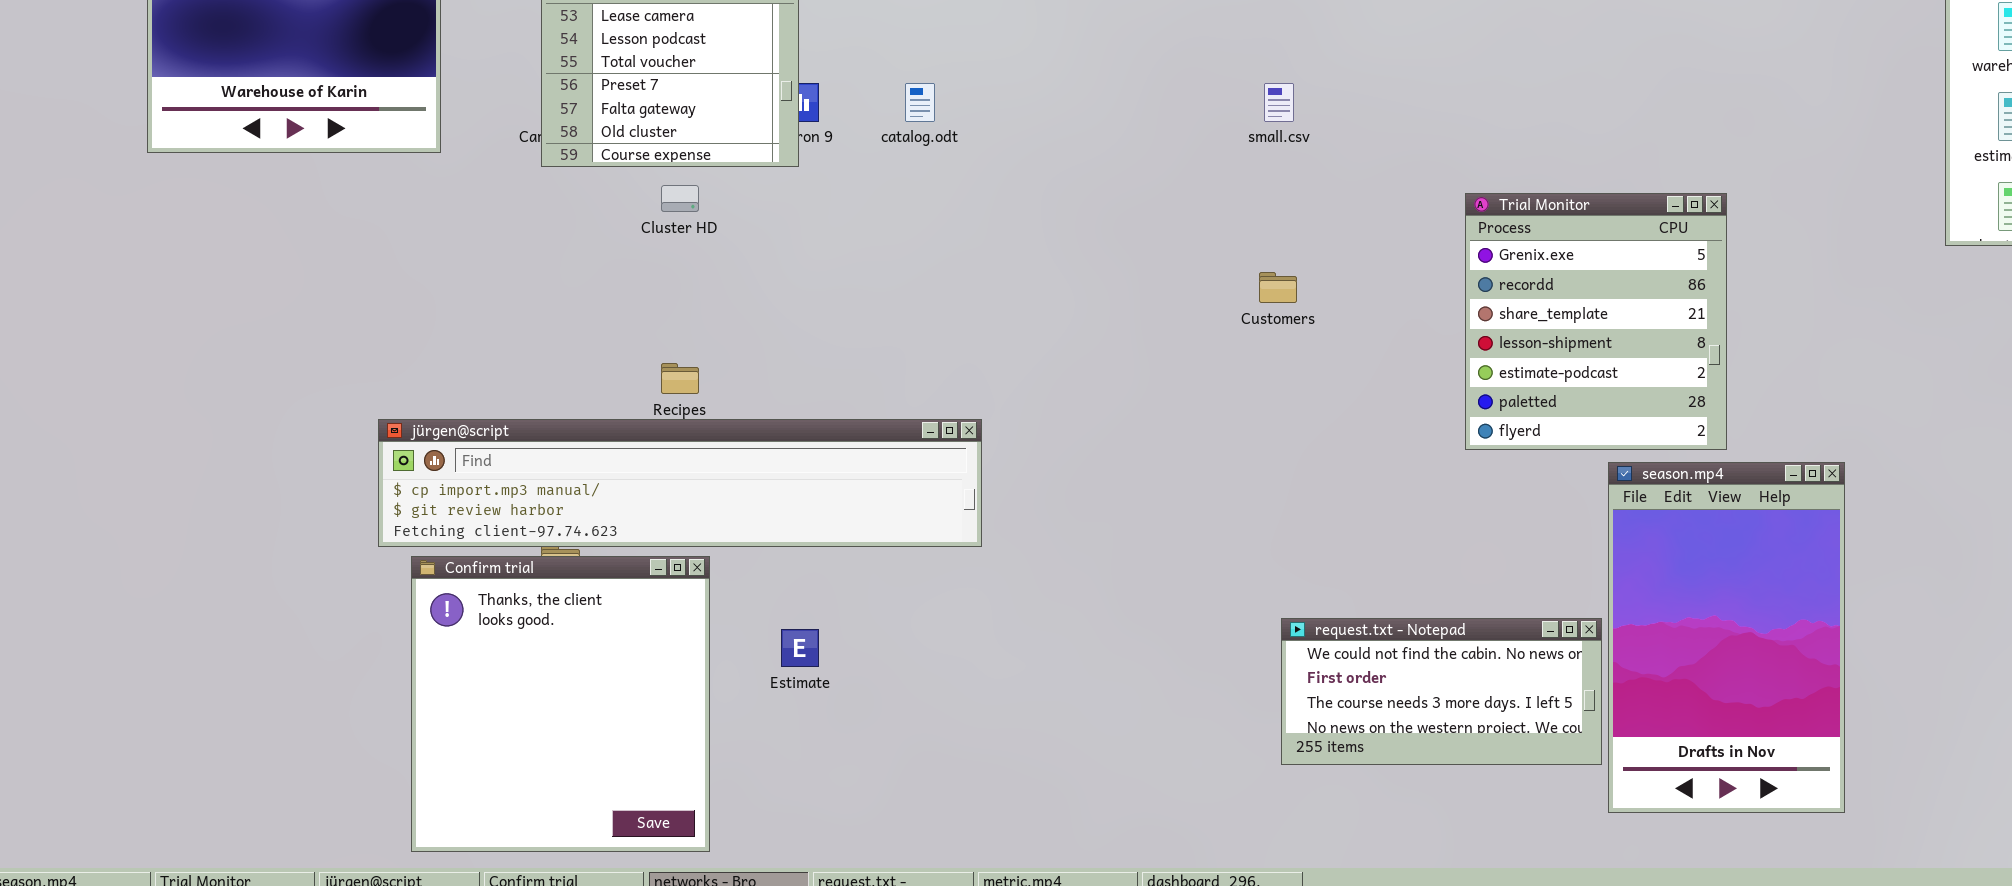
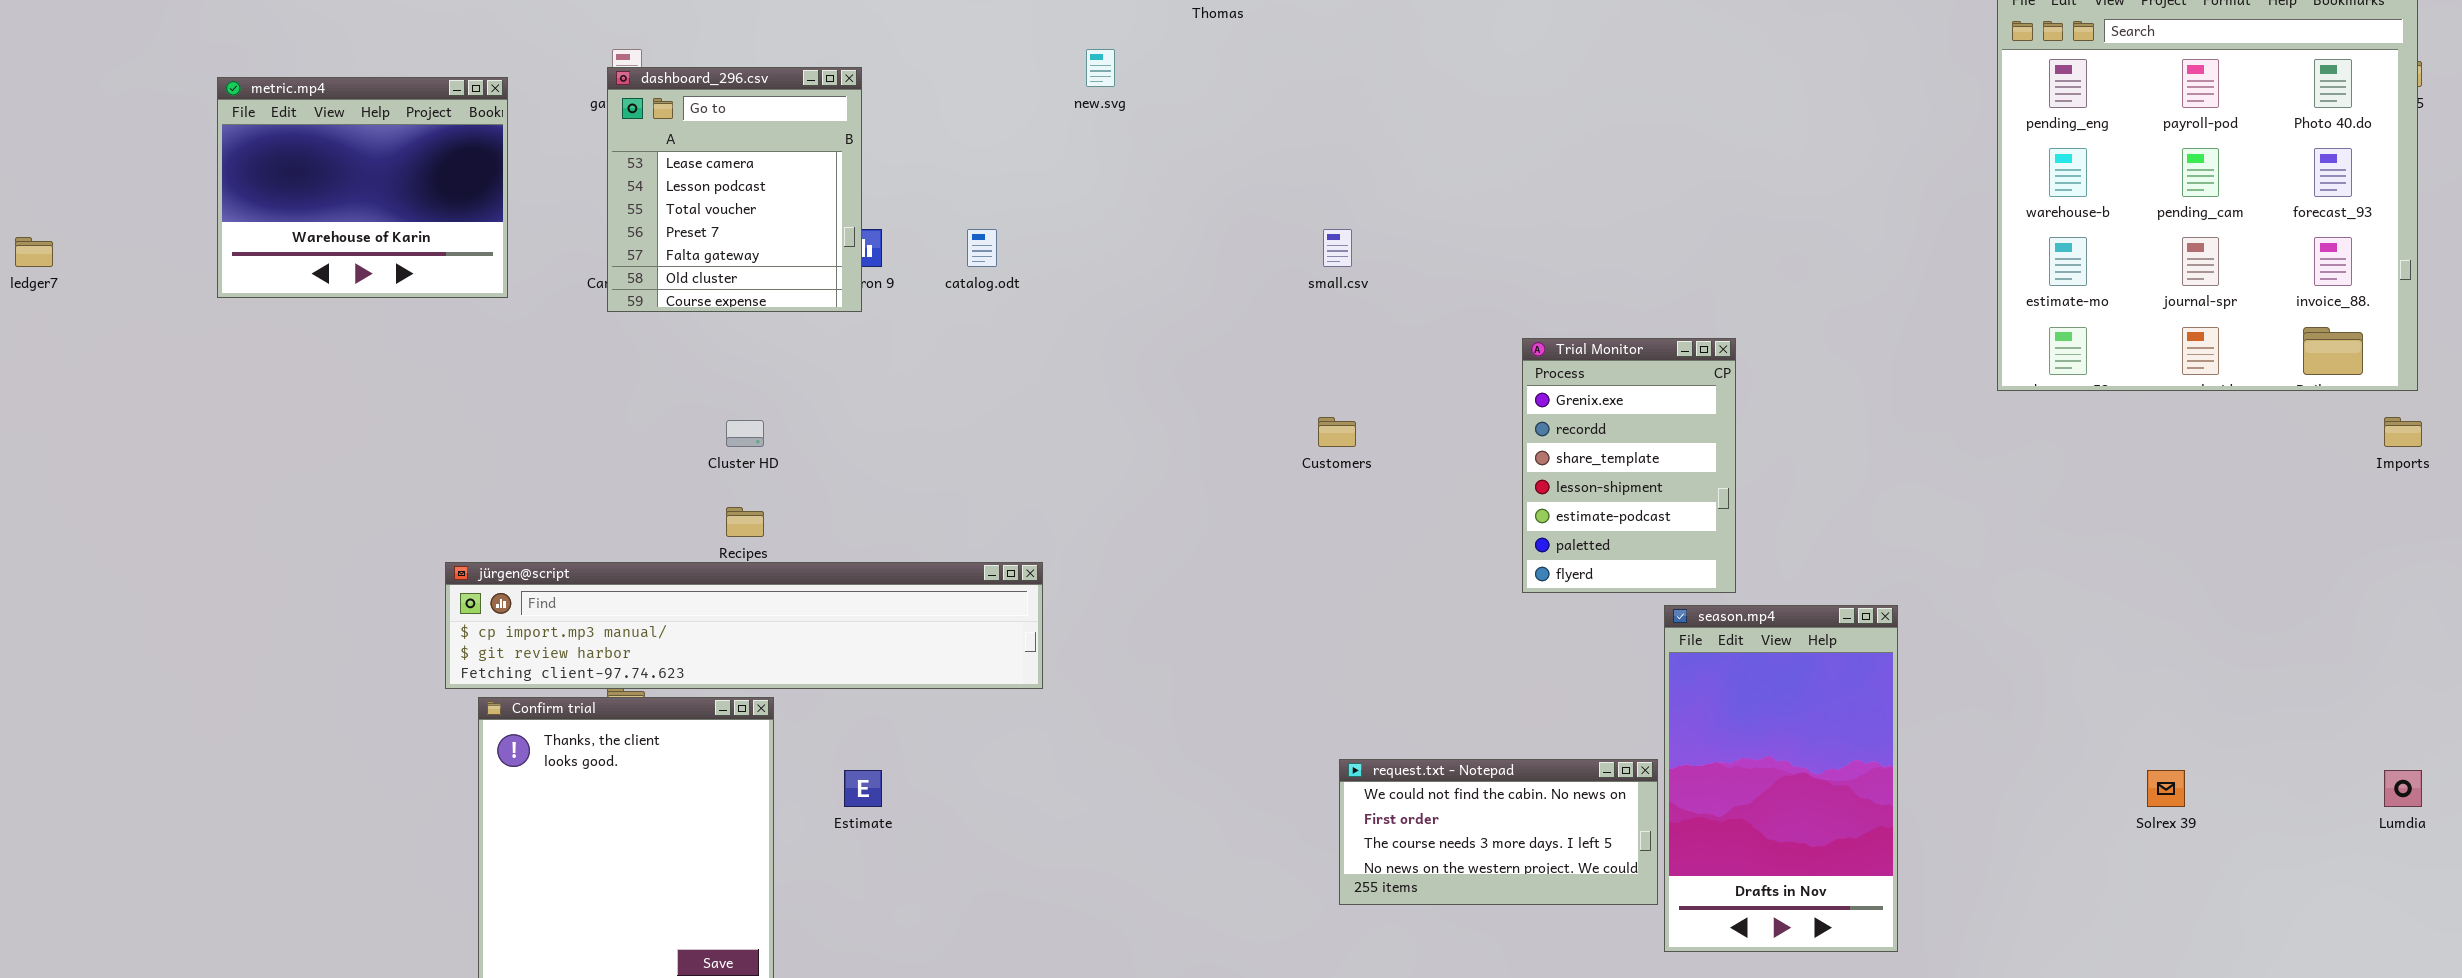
Cluster HD: [661,185,699,212] -> [726,420,764,447], moved
Trial Monitor: [1465,193,1727,450] -> [1522,338,1736,593], resized

